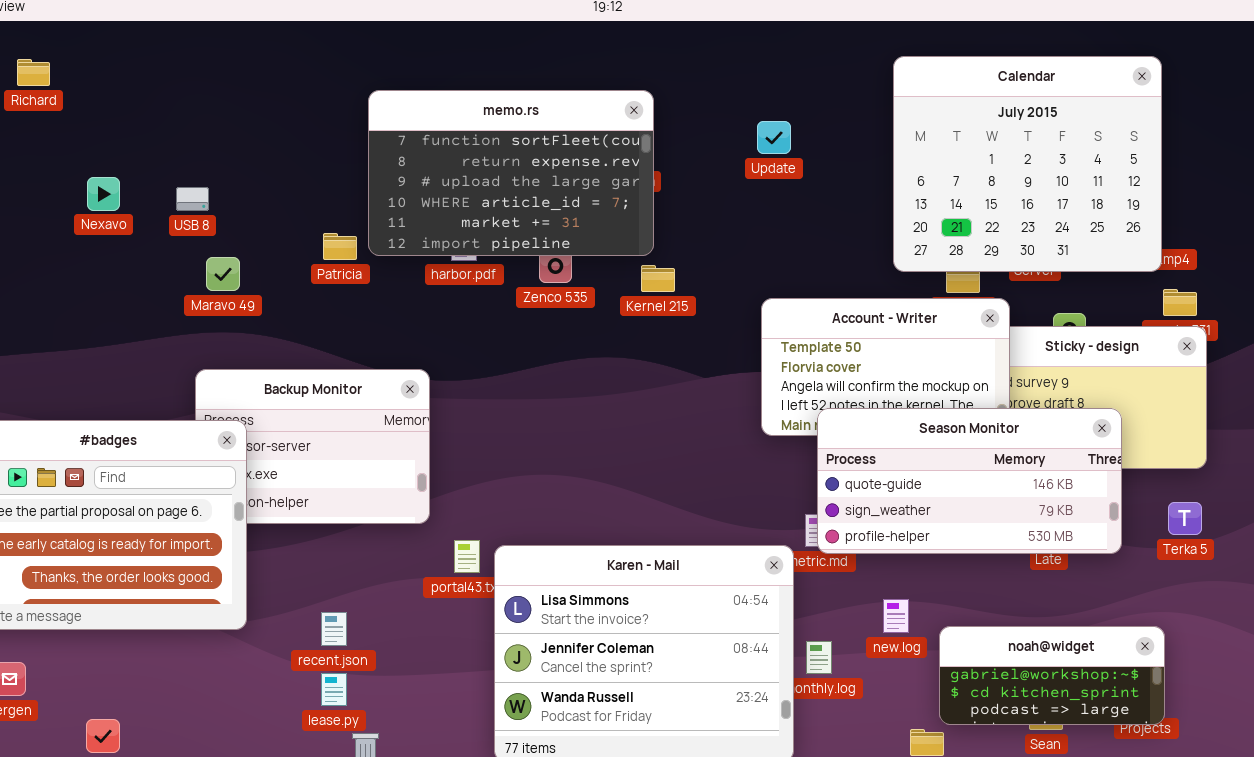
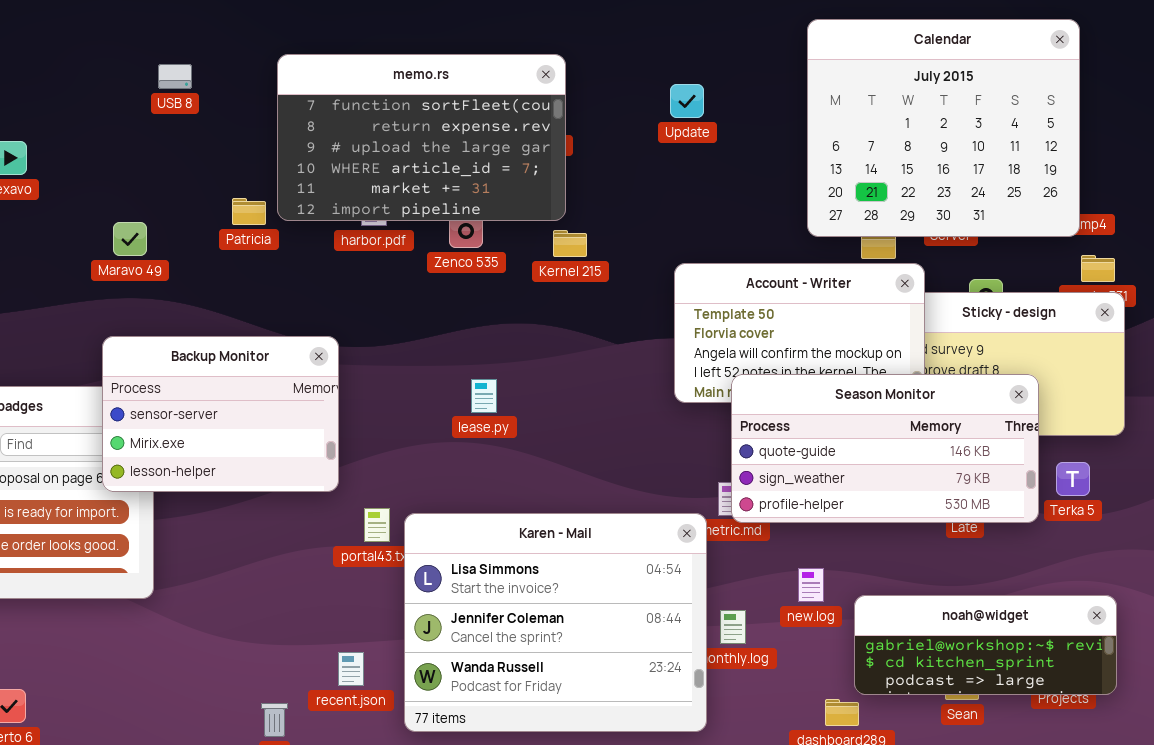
USB 8: [176,187,209,211] -> [158,64,192,89], moved
Backup Monitor: [195,369,430,524] -> [102,336,339,492], raised
Terka 5: [1168,502,1202,535] -> [1056,462,1090,496], moved
recent.json: [321,612,347,646] -> [338,652,364,686], moved
noah@widget: [939,626,1165,725] -> [854,595,1117,695], resized
lease.py: [321,673,347,706] -> [471,379,497,413], moved

